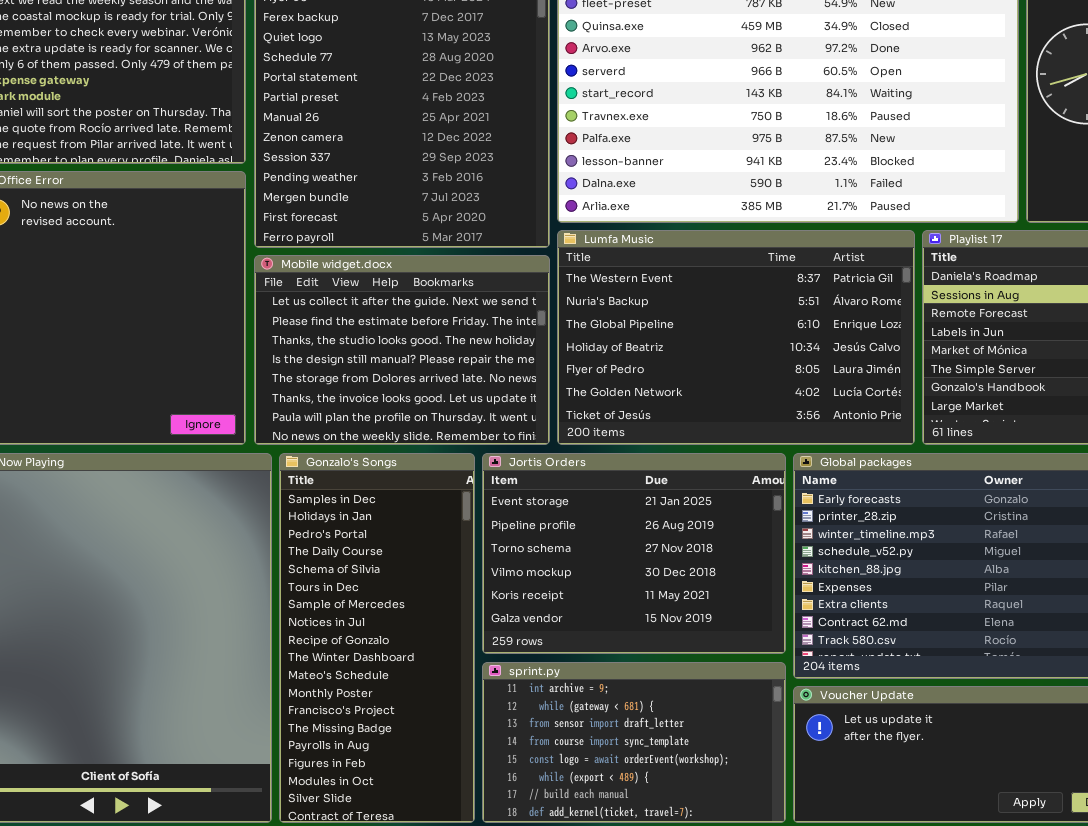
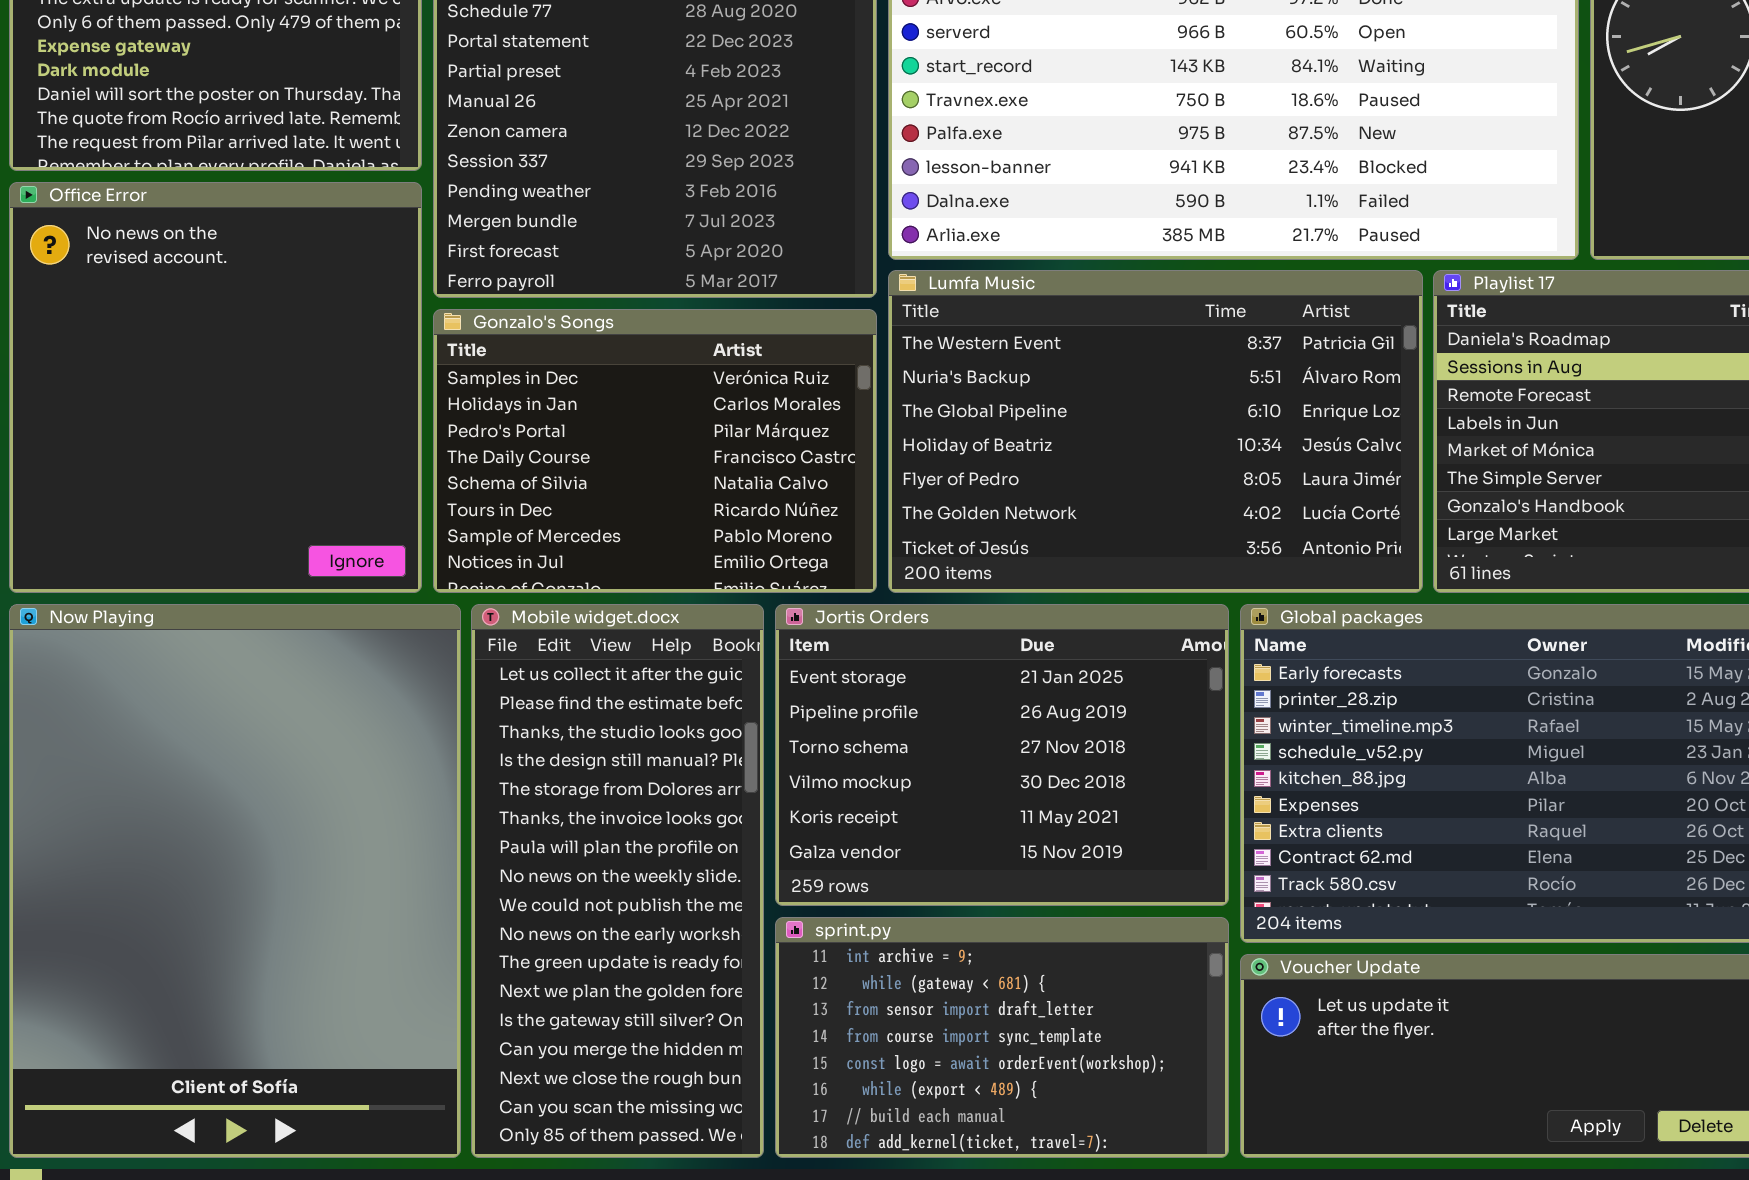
Mobile widget.docx: [254,255,550,445] -> [471,604,764,1158], moved, resized
Gonzalo's Songs: [279,453,475,823] -> [433,309,877,593], moved, resized

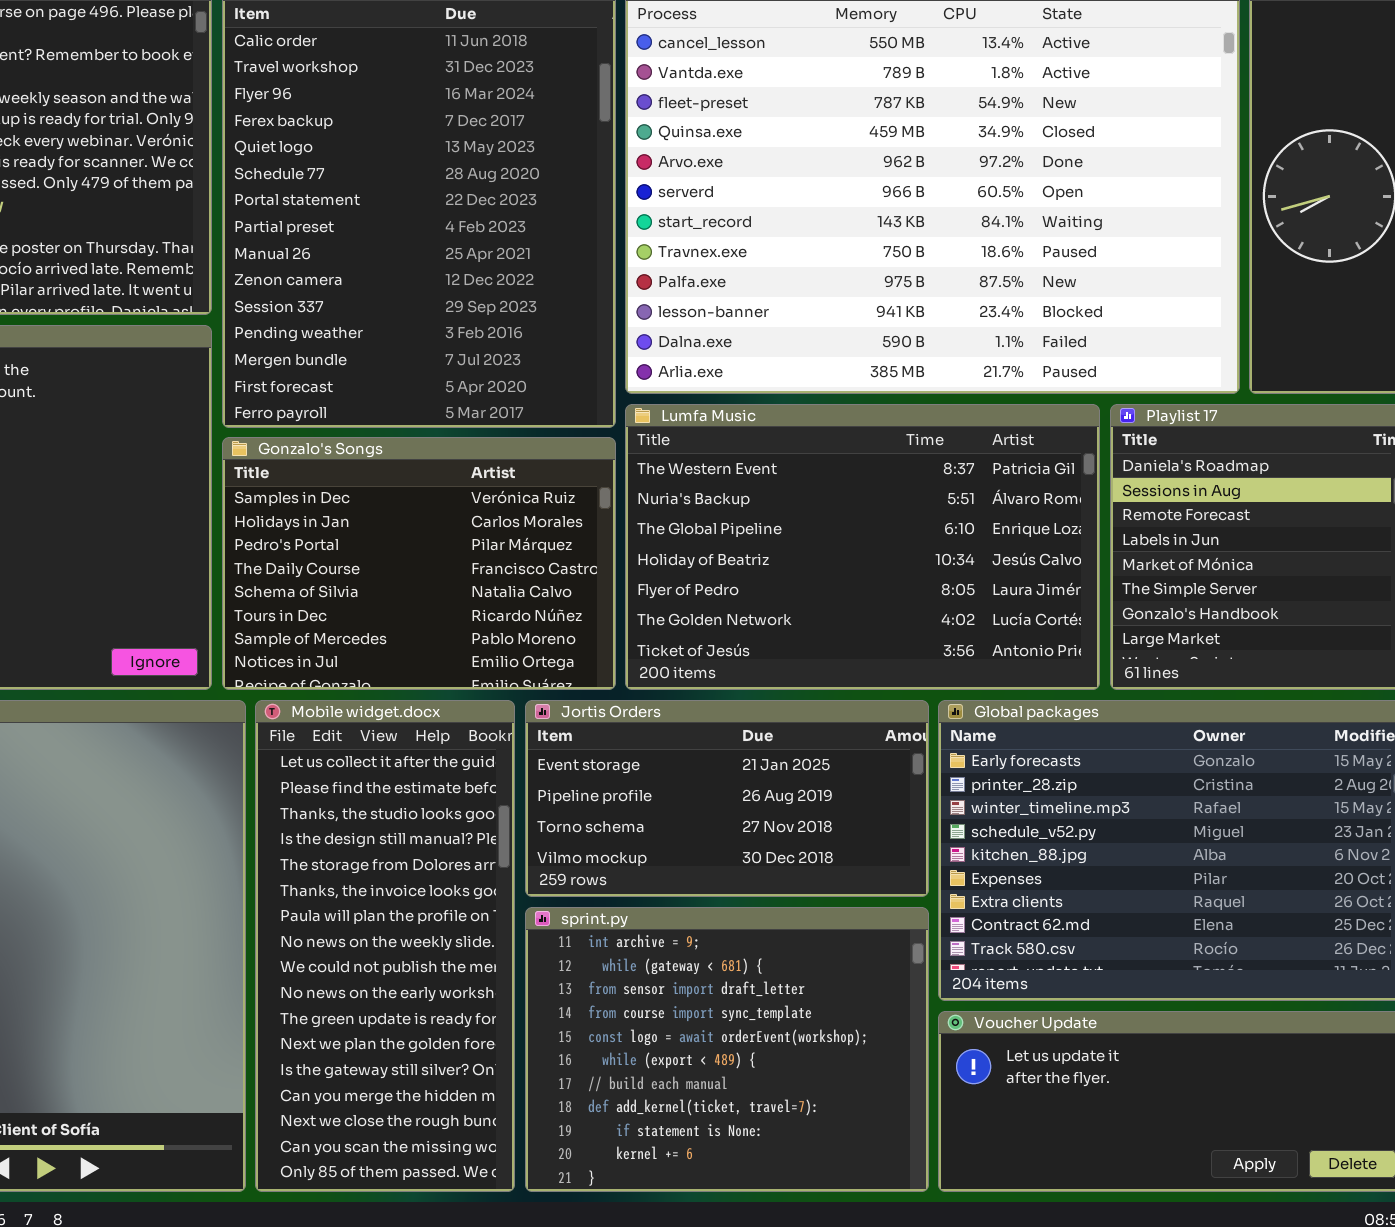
Jortis Orders: [775,604,1229,906] -> [525,700,929,897], resized
sprint.py: [775,917,1229,1158] -> [525,907,929,1192], resized

